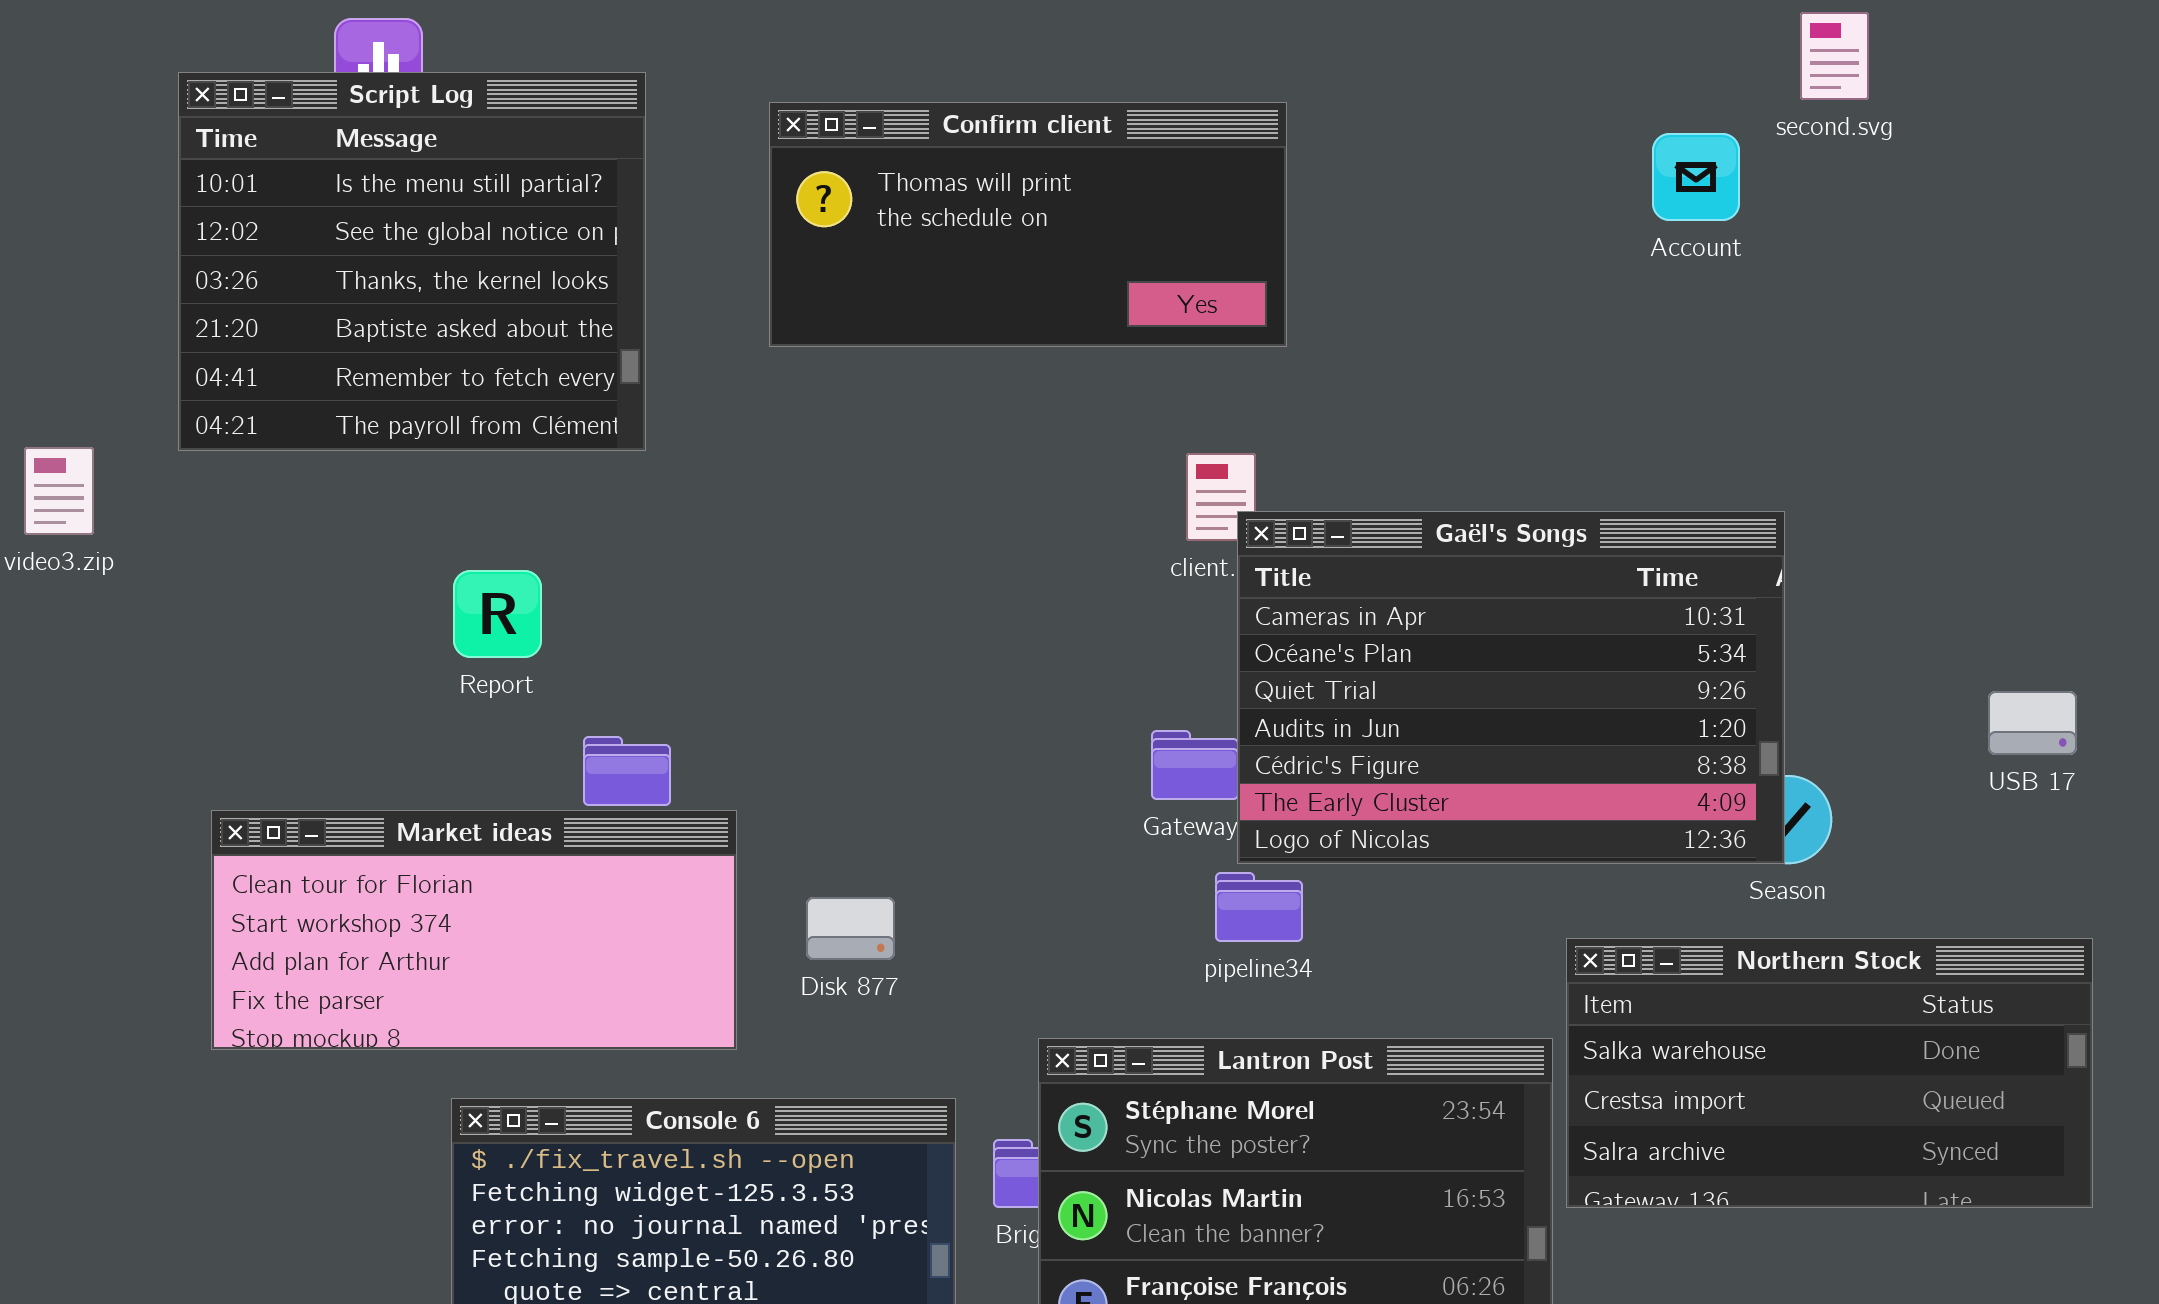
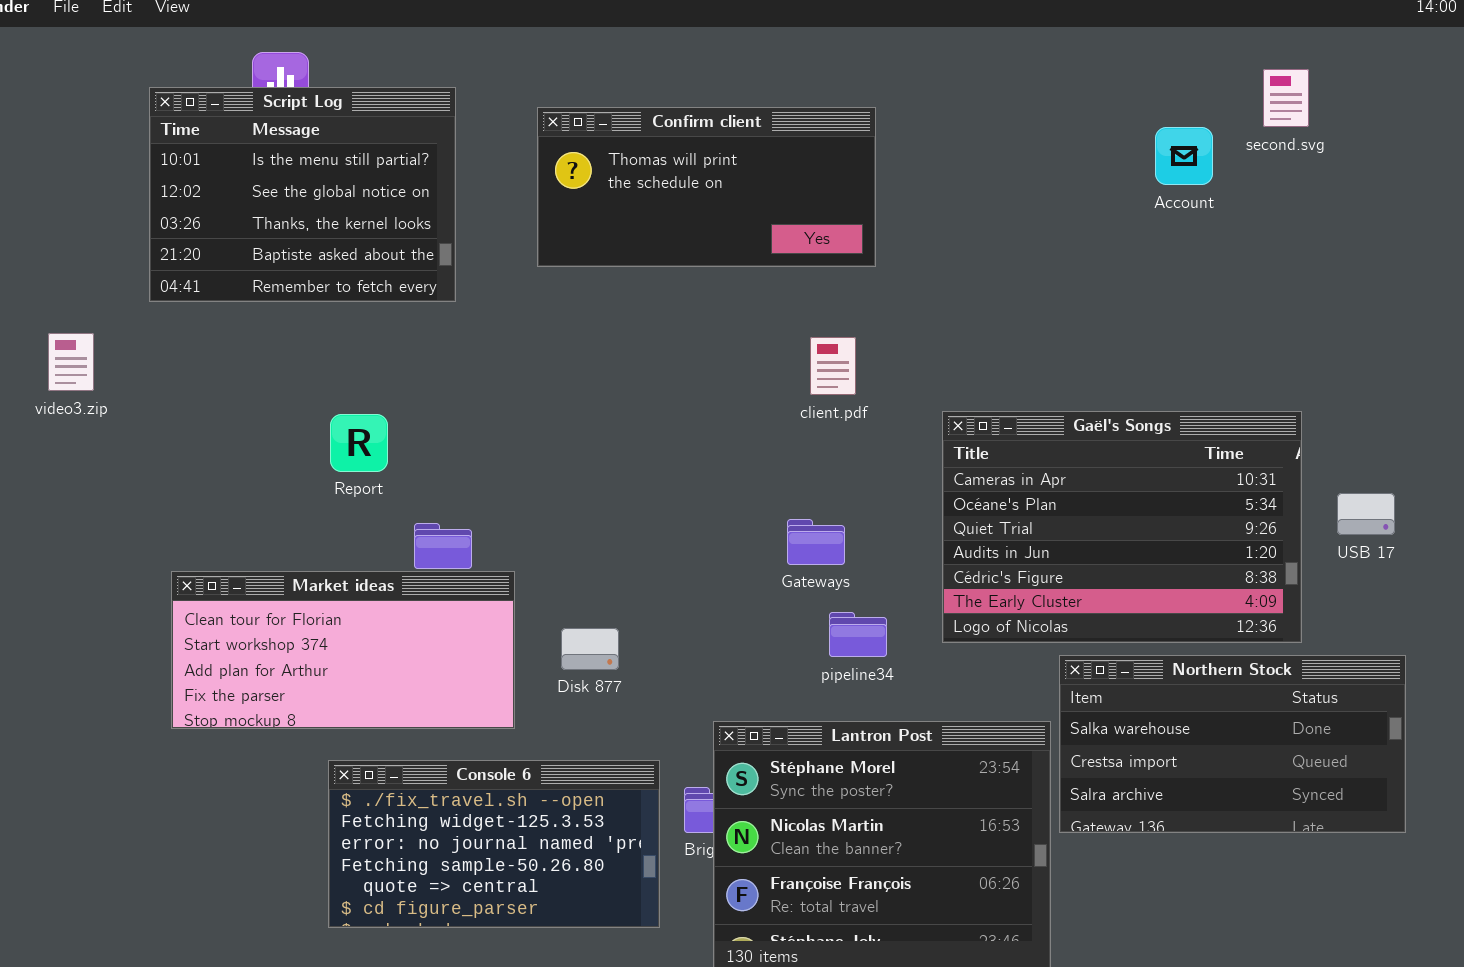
second.svg: [1800,12,1869,100] -> [1263,69,1309,127], moved
Script Log: [178,72,646,451] -> [149,87,456,302], resized
Account: [1652,133,1740,221] -> [1155,127,1213,185], moved
Gaël's Songs: [1237,511,1785,864] -> [942,411,1302,643], moved

